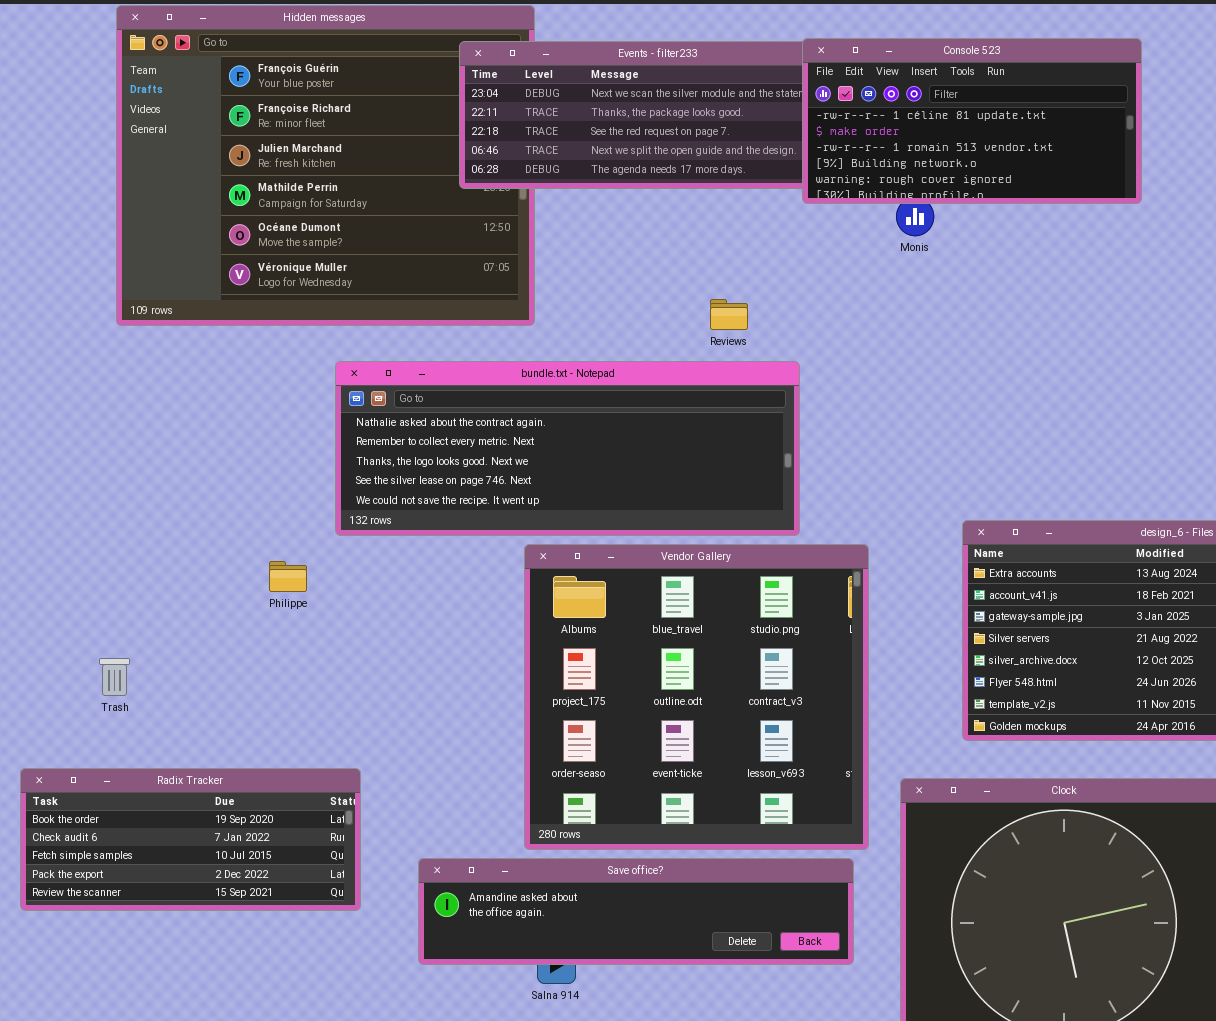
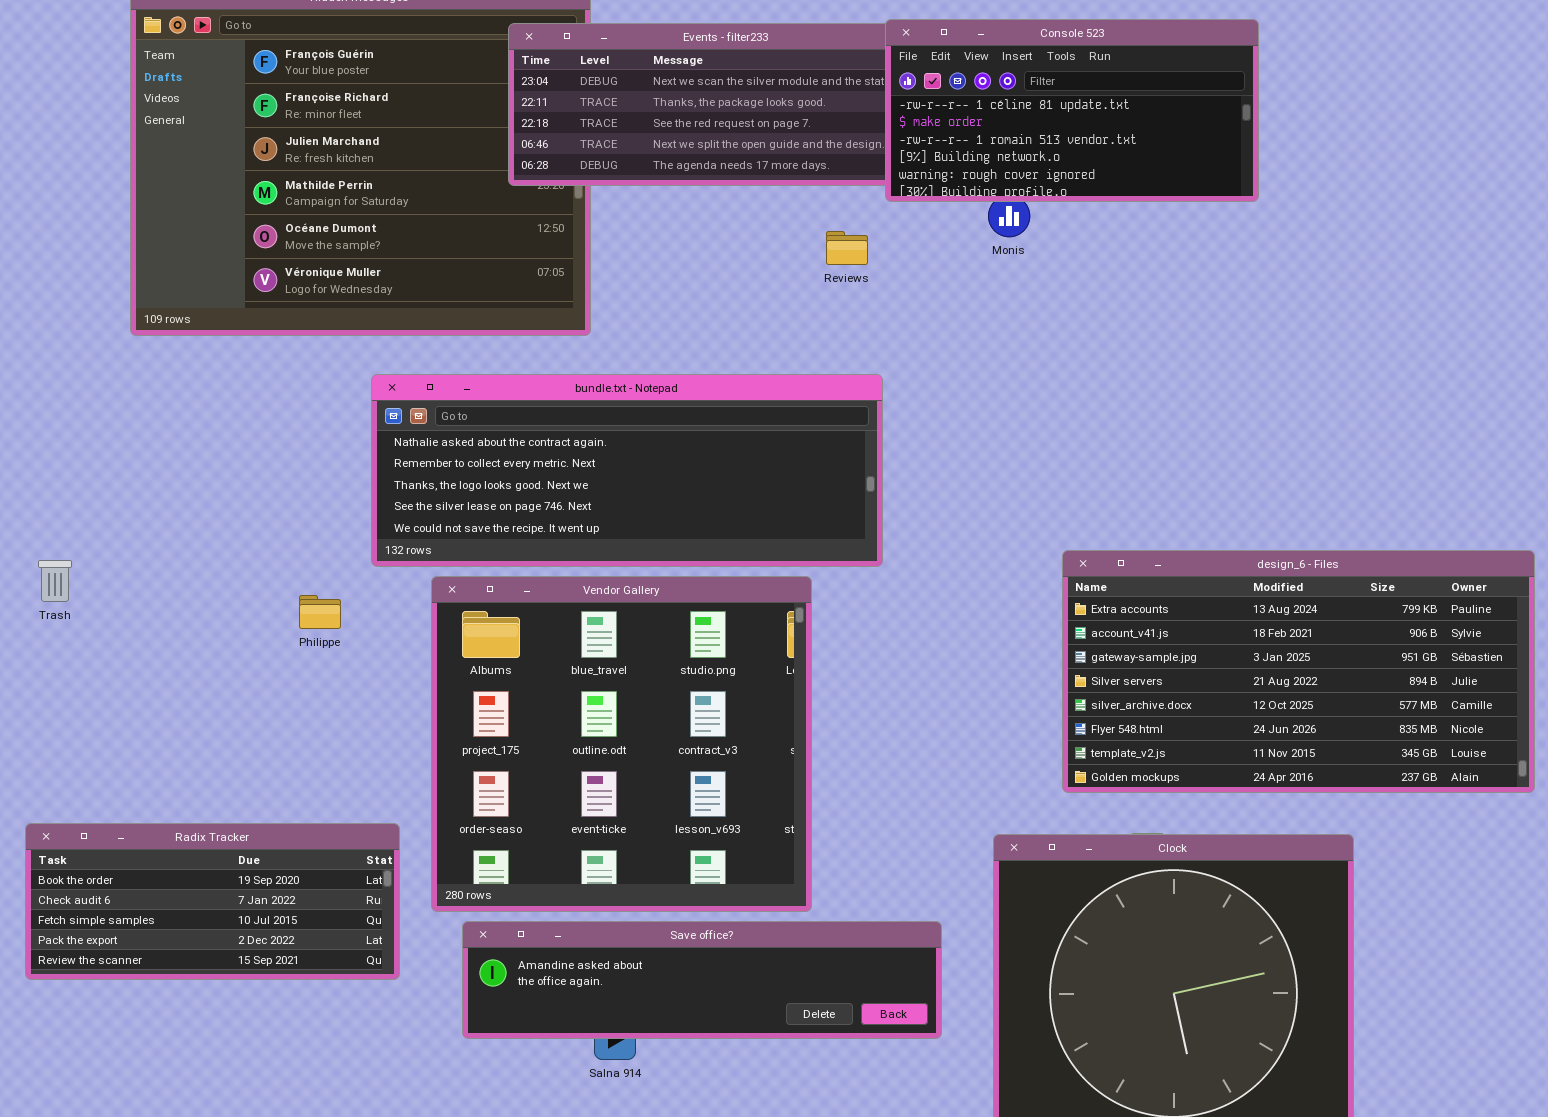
Reviews: [710,299,748,330] -> [826,231,868,265], moved
Vendor Gallery: [524,544,869,850] -> [431,576,812,912], moved
Trash: [99,658,130,696] -> [38,560,72,602], moved

